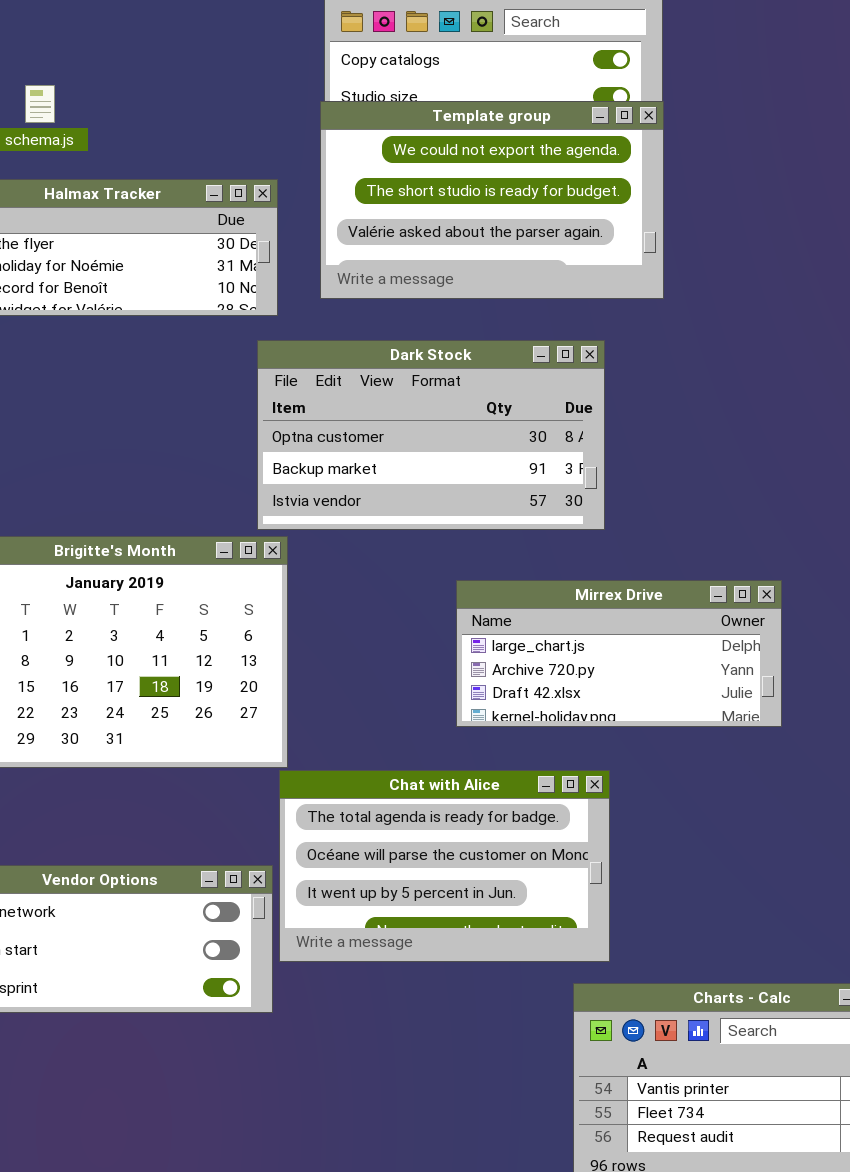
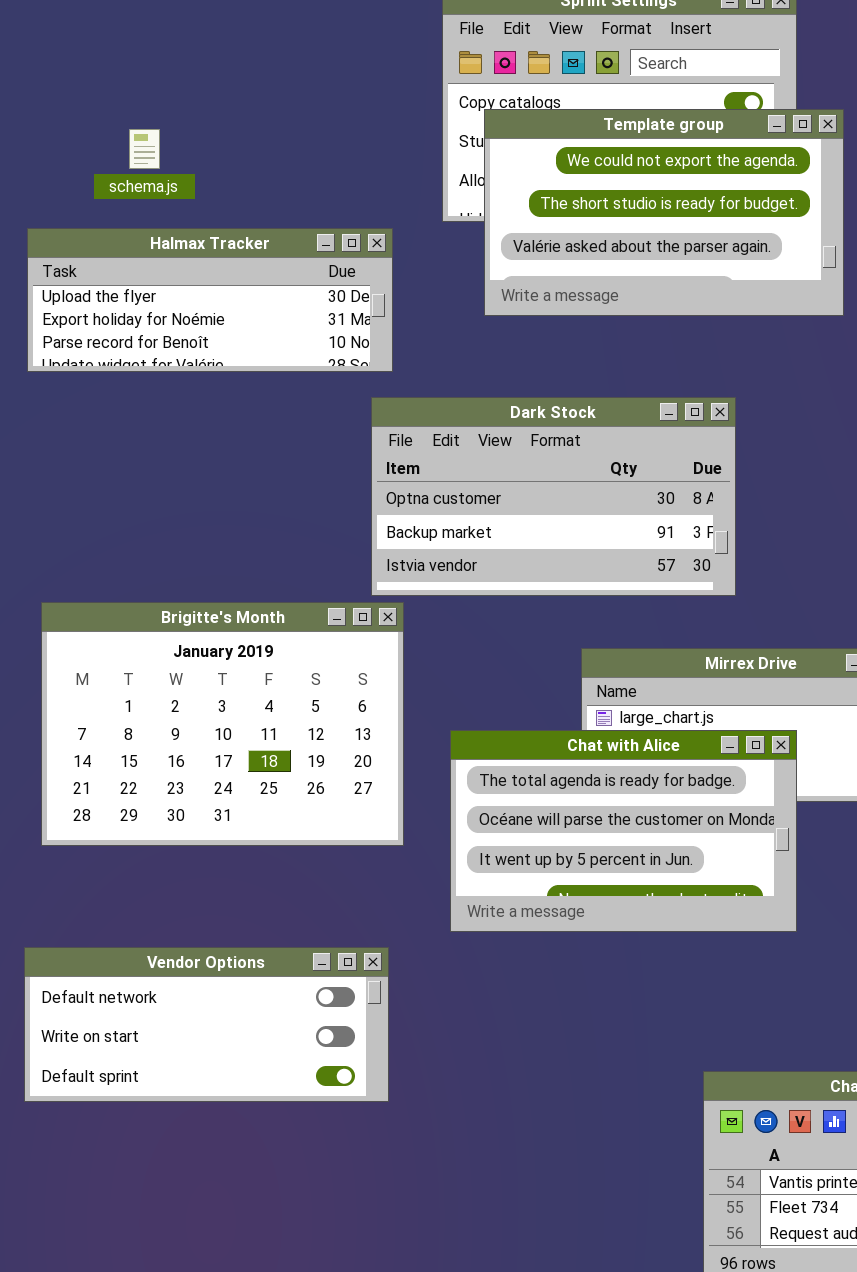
Template group: [320,101,664,299] -> [484,109,844,316], moved
Chat with Alice: [279,770,610,962] -> [450,730,797,932], moved

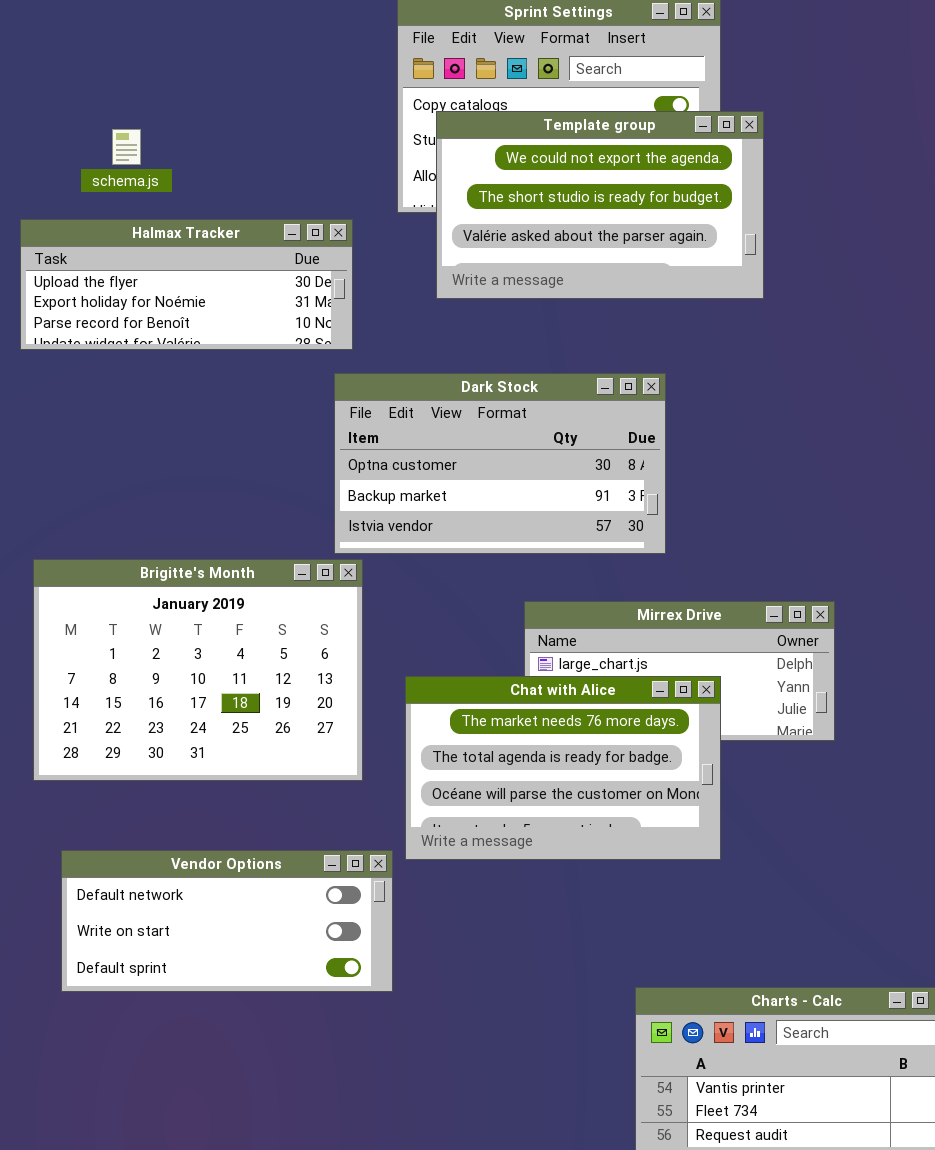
Chat with Alice: [450,730,797,932] -> [405,676,721,860], scrolled up 1 row
Vendor Options: [24,947,389,1102] -> [61,850,393,992], moved

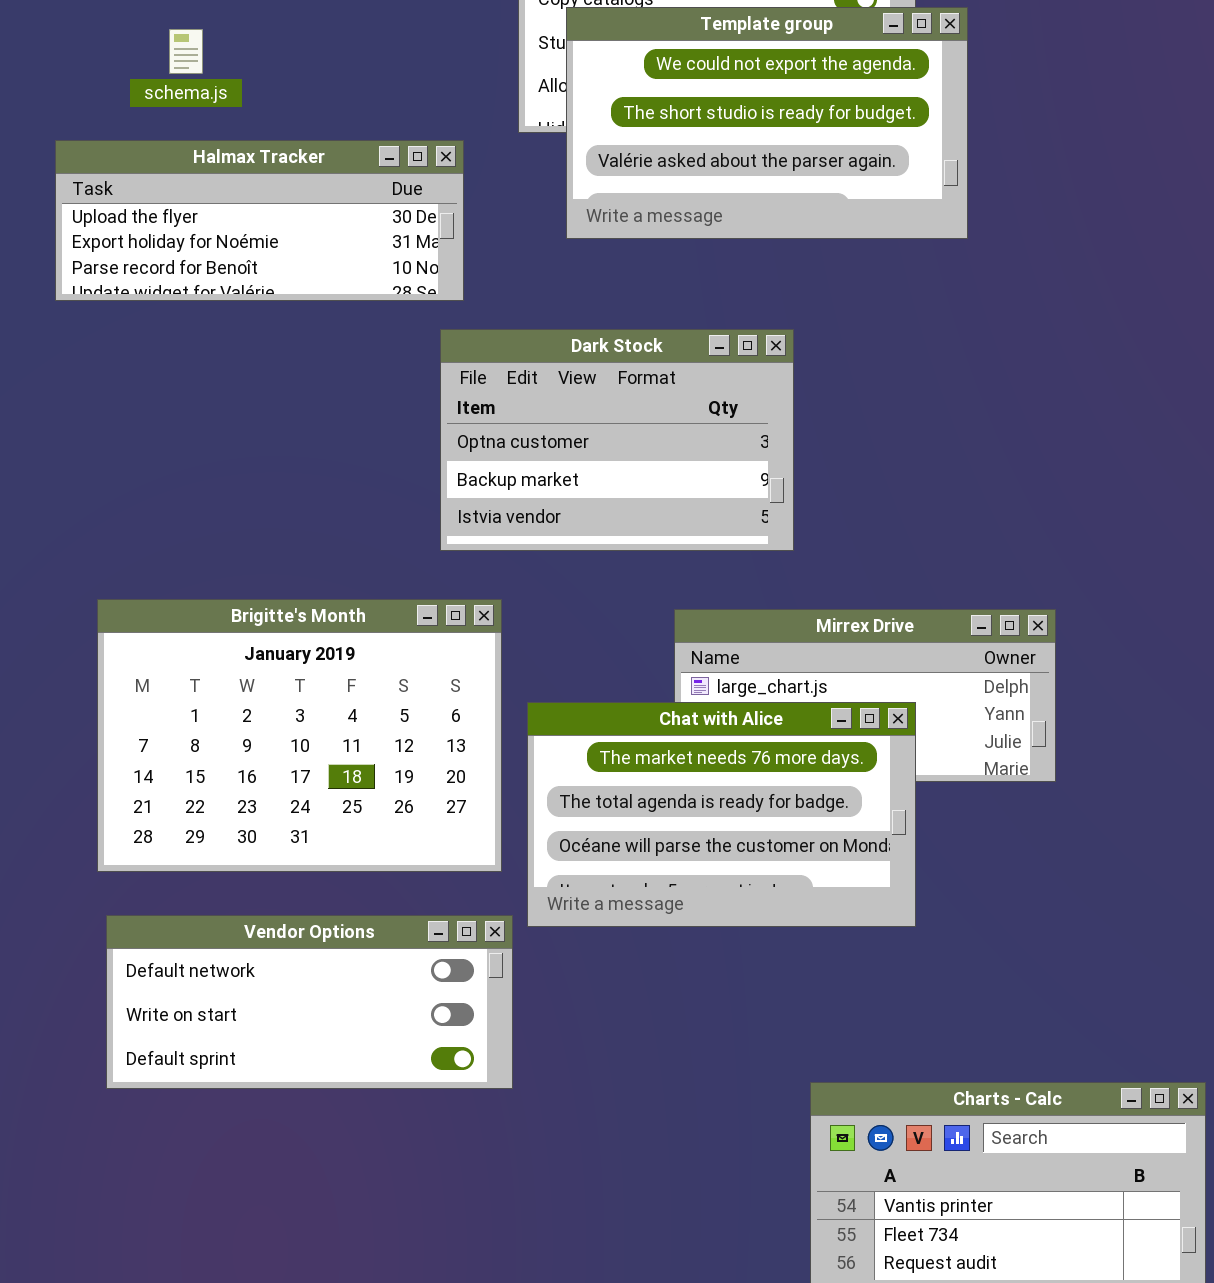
Dark Stock: [334,373,666,554] -> [440,329,794,551], resized
Brigitte's Month: [33,559,363,781] -> [97,599,502,872], moved

